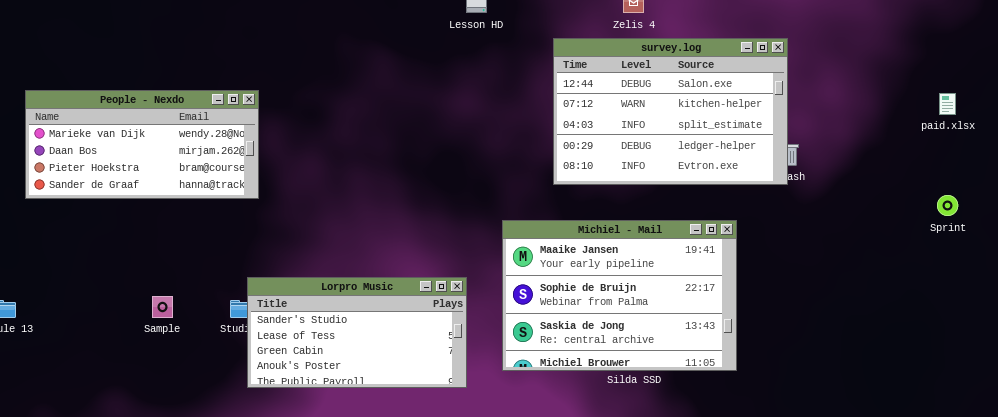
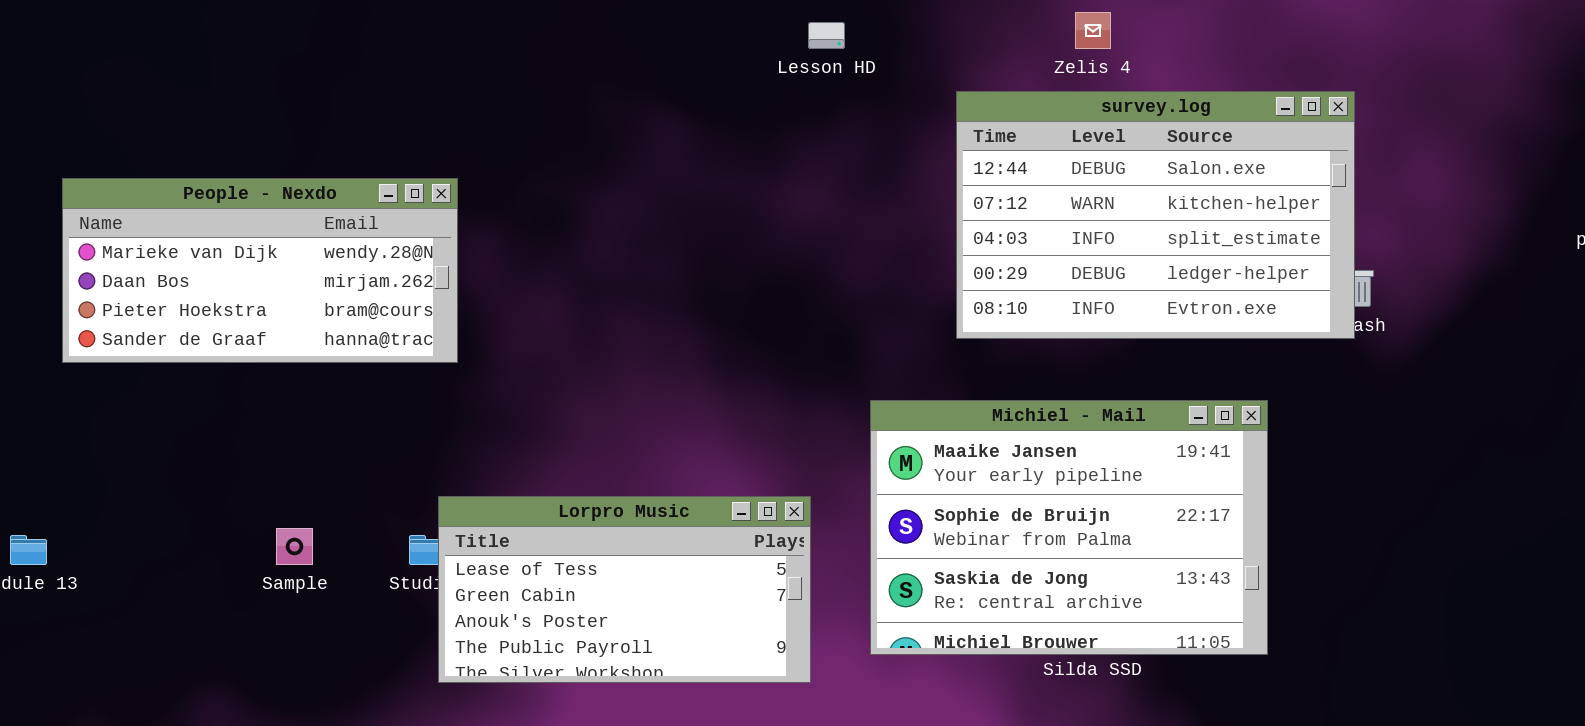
Lorpro Music: [247,277,467,388] -> [438,496,811,683], scrolled down 1 row

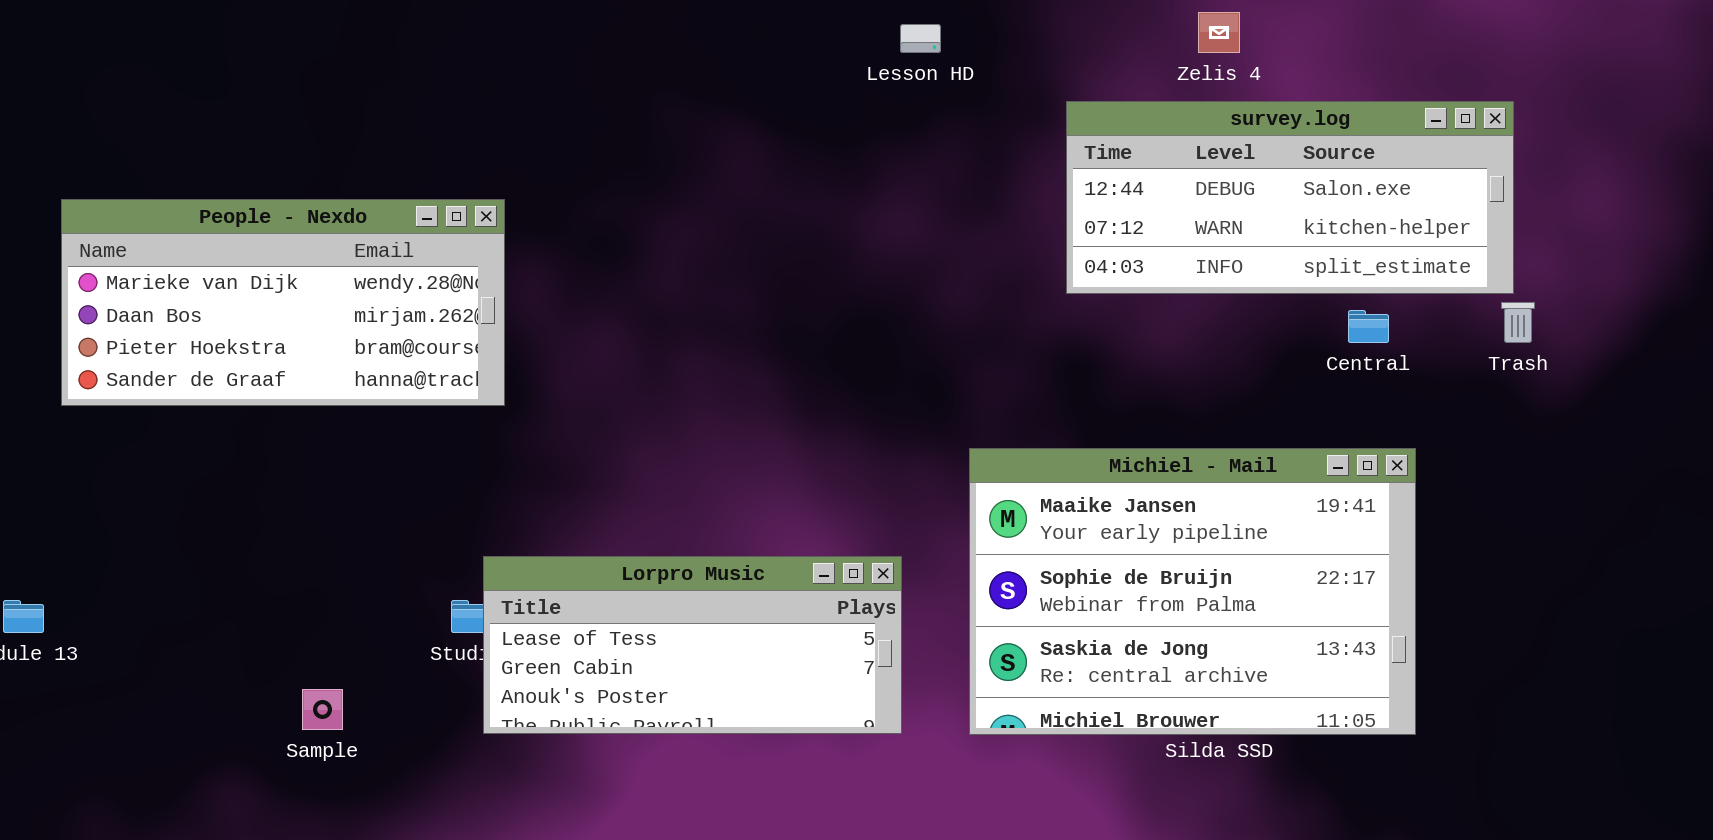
survey.log: [956,91,1355,339] -> [1066,101,1514,294], resized
Lorpro Music: [438,496,811,683] -> [483,556,902,734], resized
Sample: [276,528,313,565] -> [302,689,343,730], moved

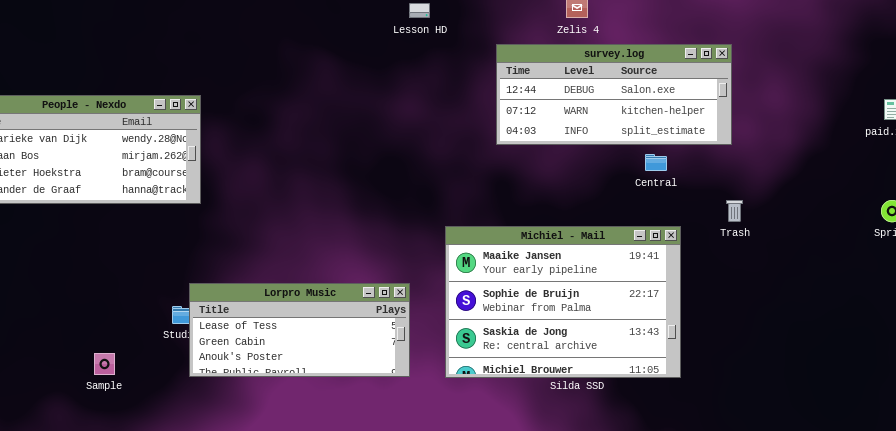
Trash: [1501,302,1535,343] -> [726,200,743,222], moved

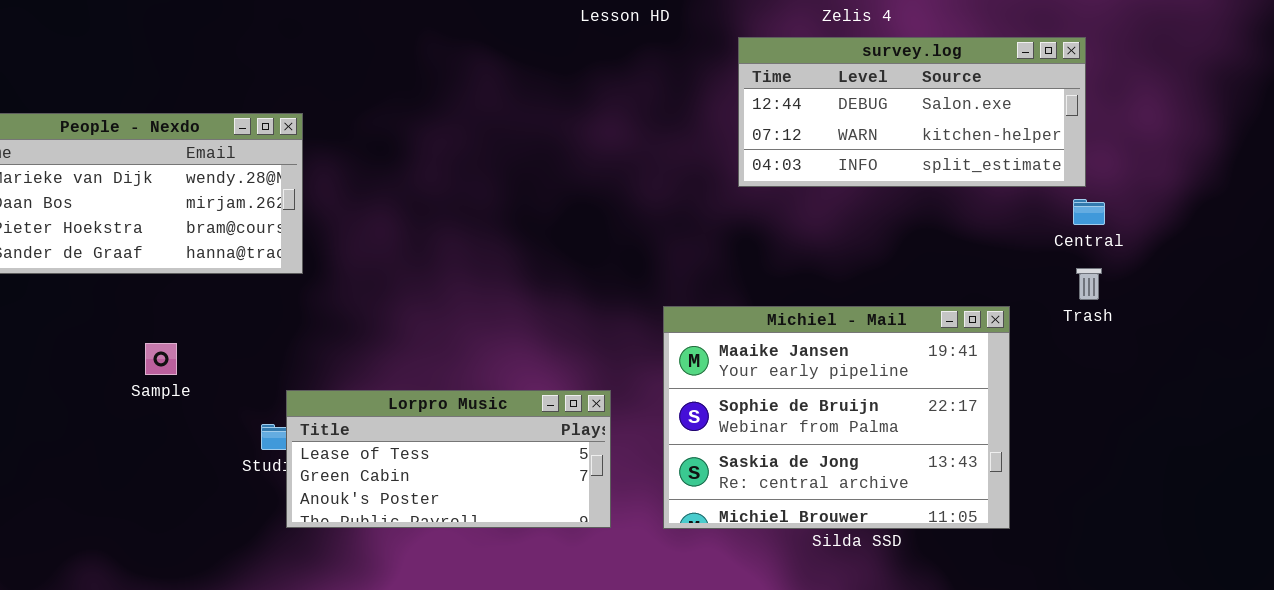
Central: [645,154,667,171] -> [1073,199,1105,225], moved
Sample: [94,353,115,375] -> [145,343,177,375], moved

